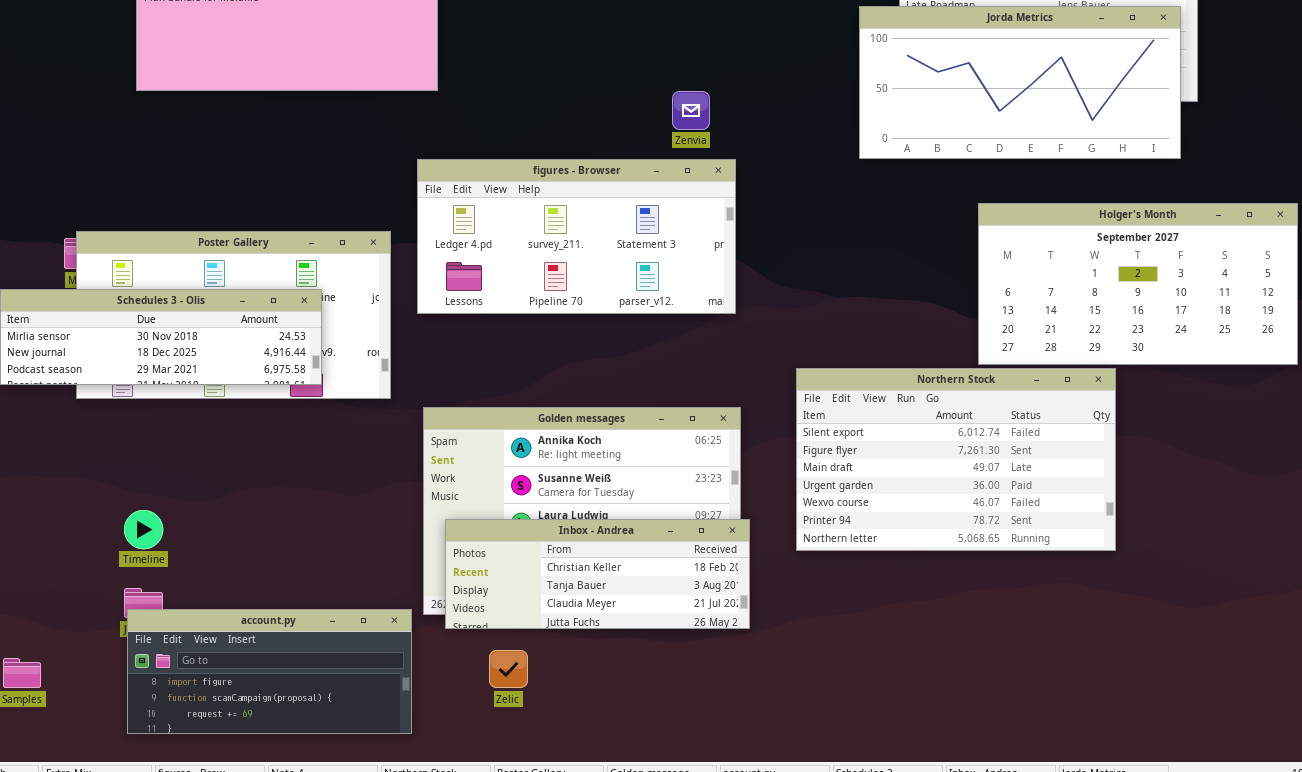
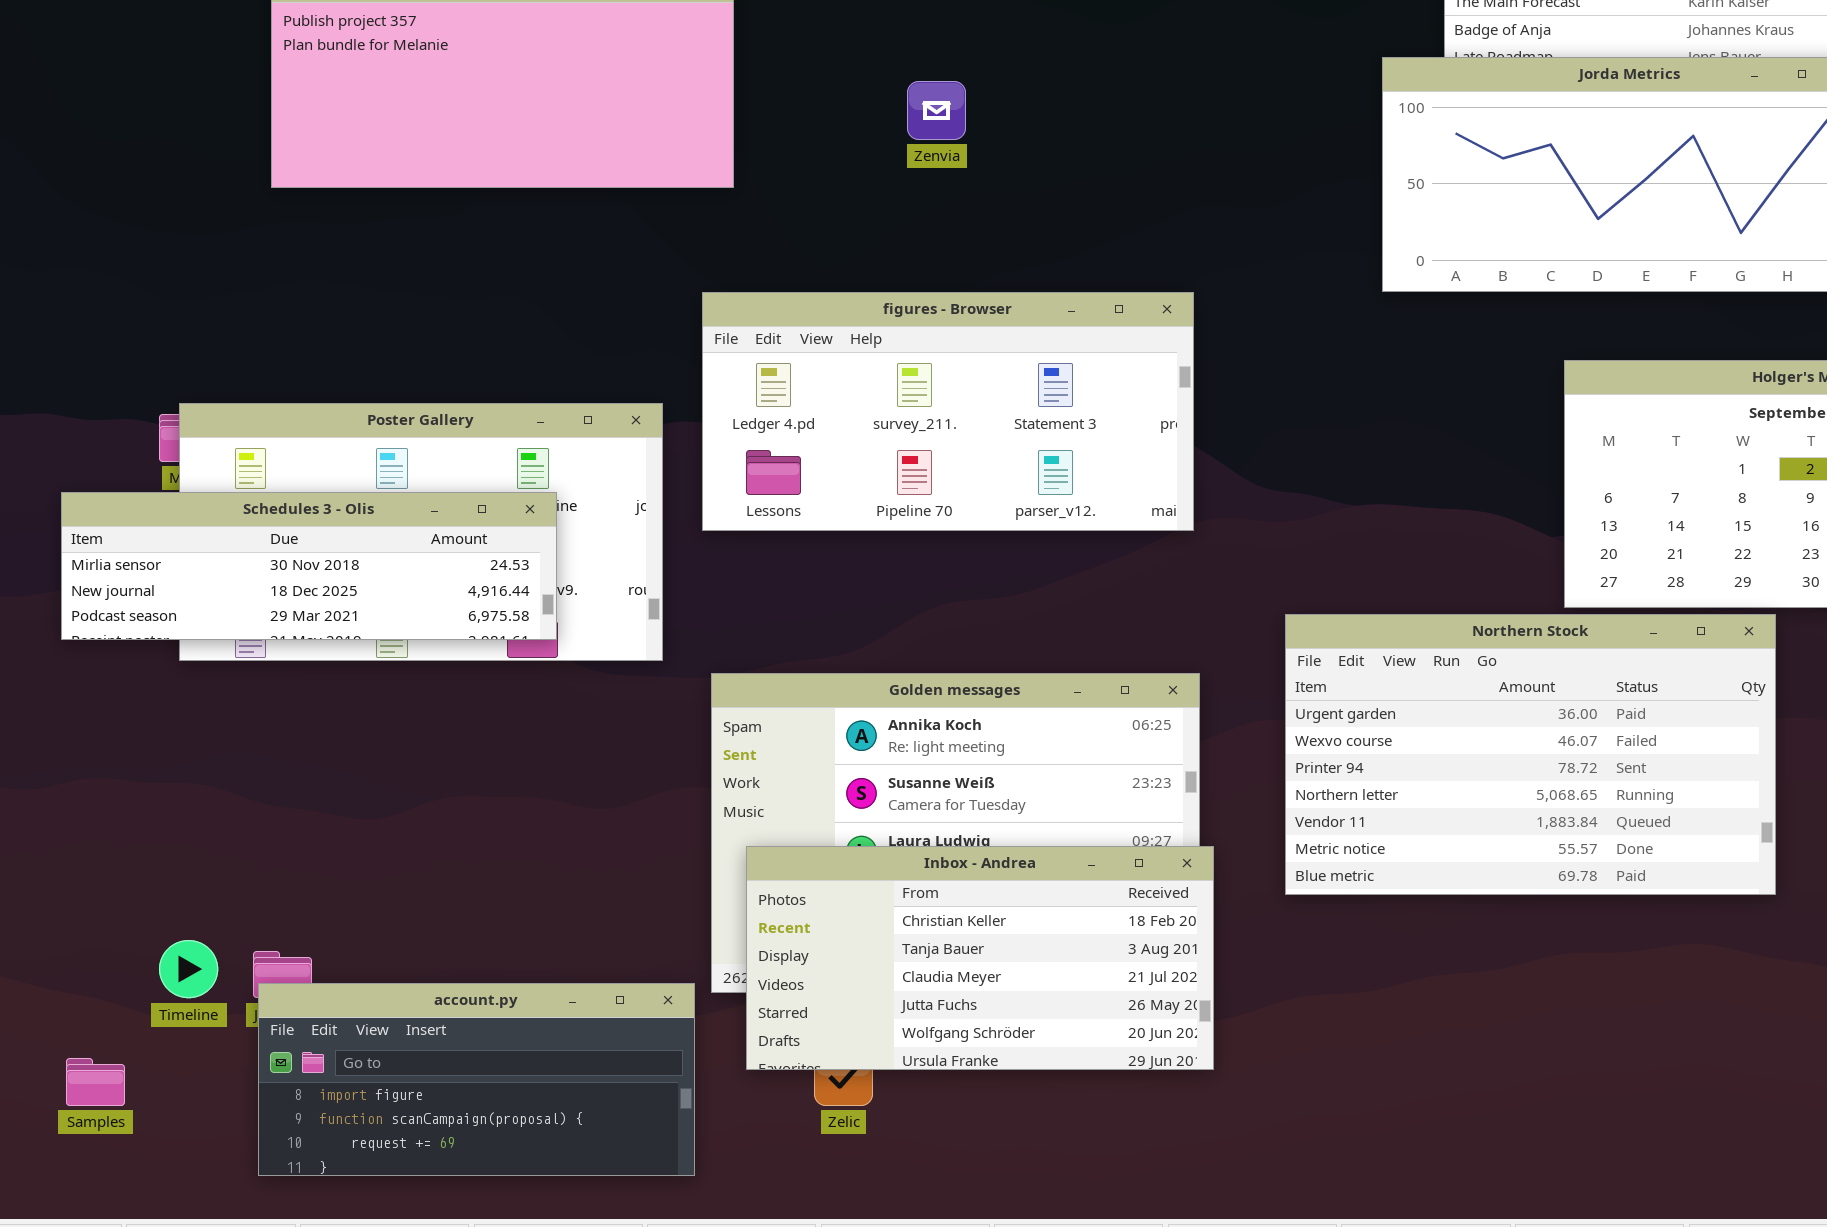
Zenvia: [672,91,710,130] -> [907,81,966,140], moved
Northern Stock: [796,368,1116,551] -> [1285,614,1776,895], scrolled down 3 rows
Timeline: [124,510,163,549] -> [159,940,218,998], moved
Inbox - Andrea: [445,519,750,629] -> [746,846,1214,1070], resized

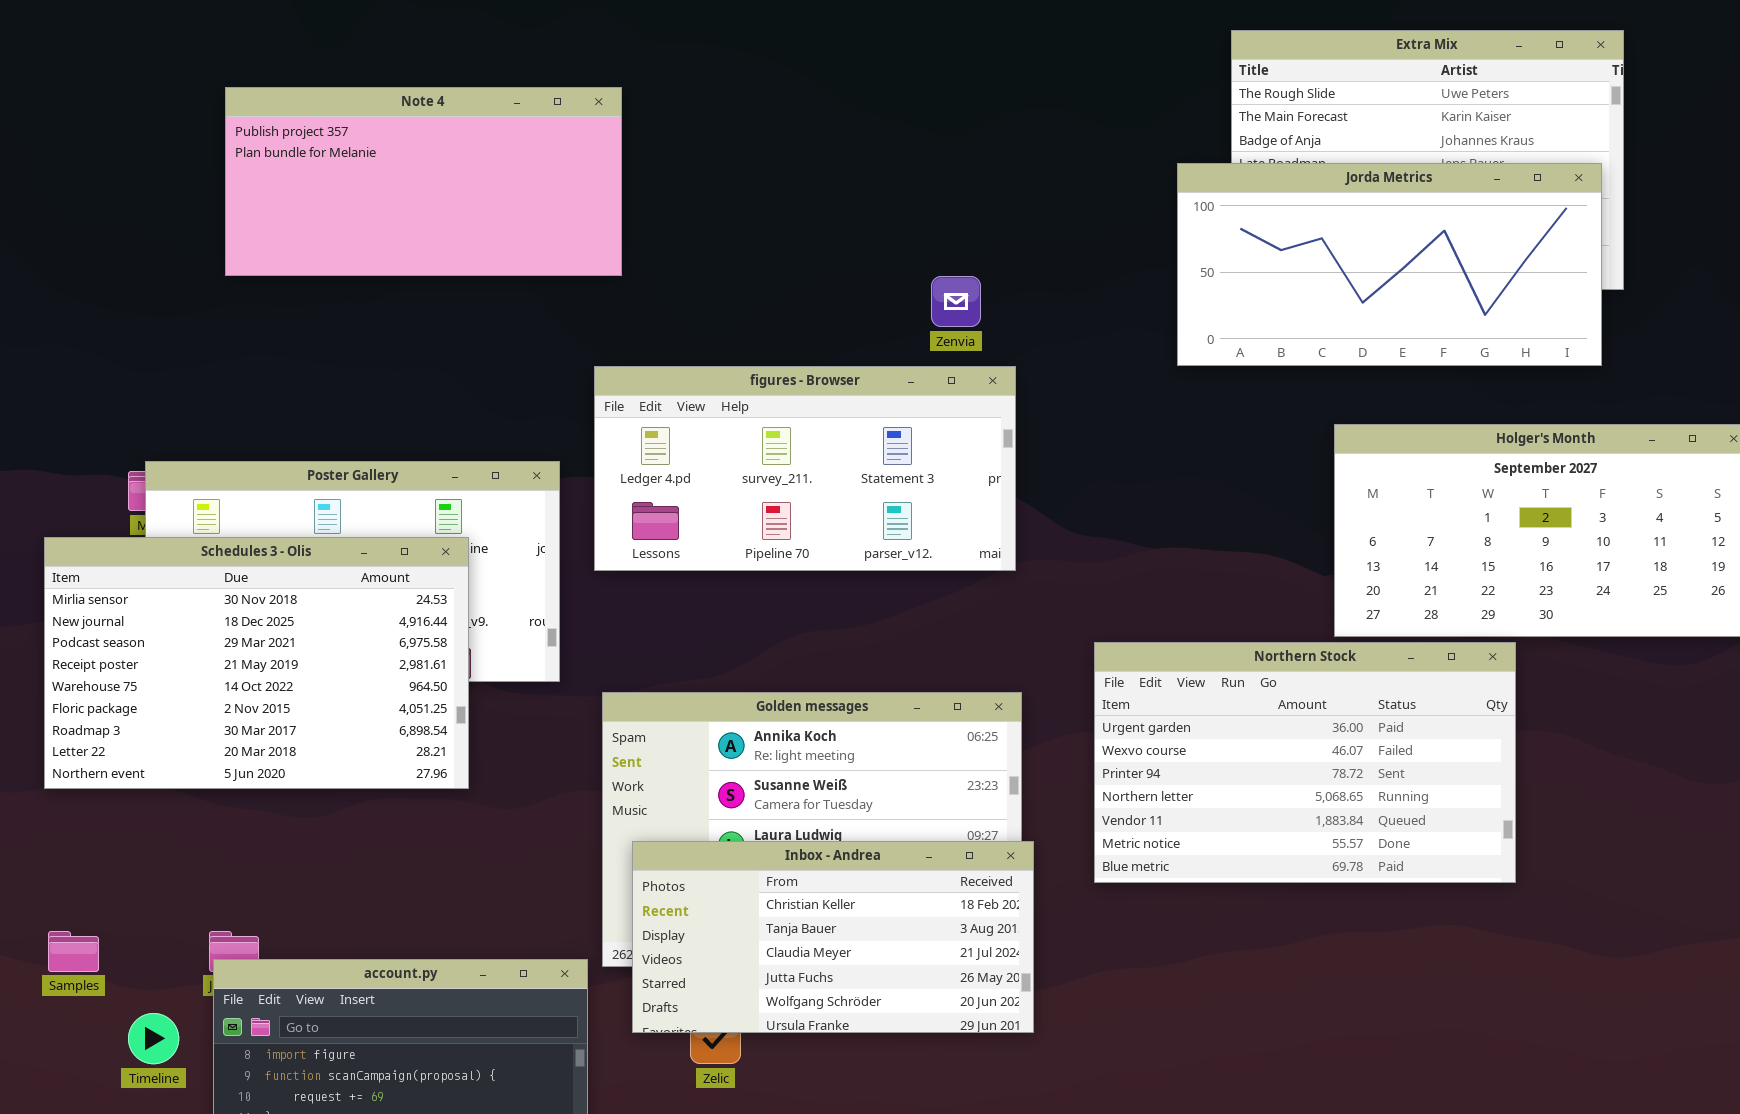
Zenvia: [907,81,966,140] -> [931,276,981,327], moved
Schedules 3 - Olis: [61,492,557,640] -> [44,537,469,789], resized
Timeline: [159,940,218,998] -> [128,1013,179,1064], moved
Samples: [66,1058,125,1106] -> [48,931,99,972], moved

